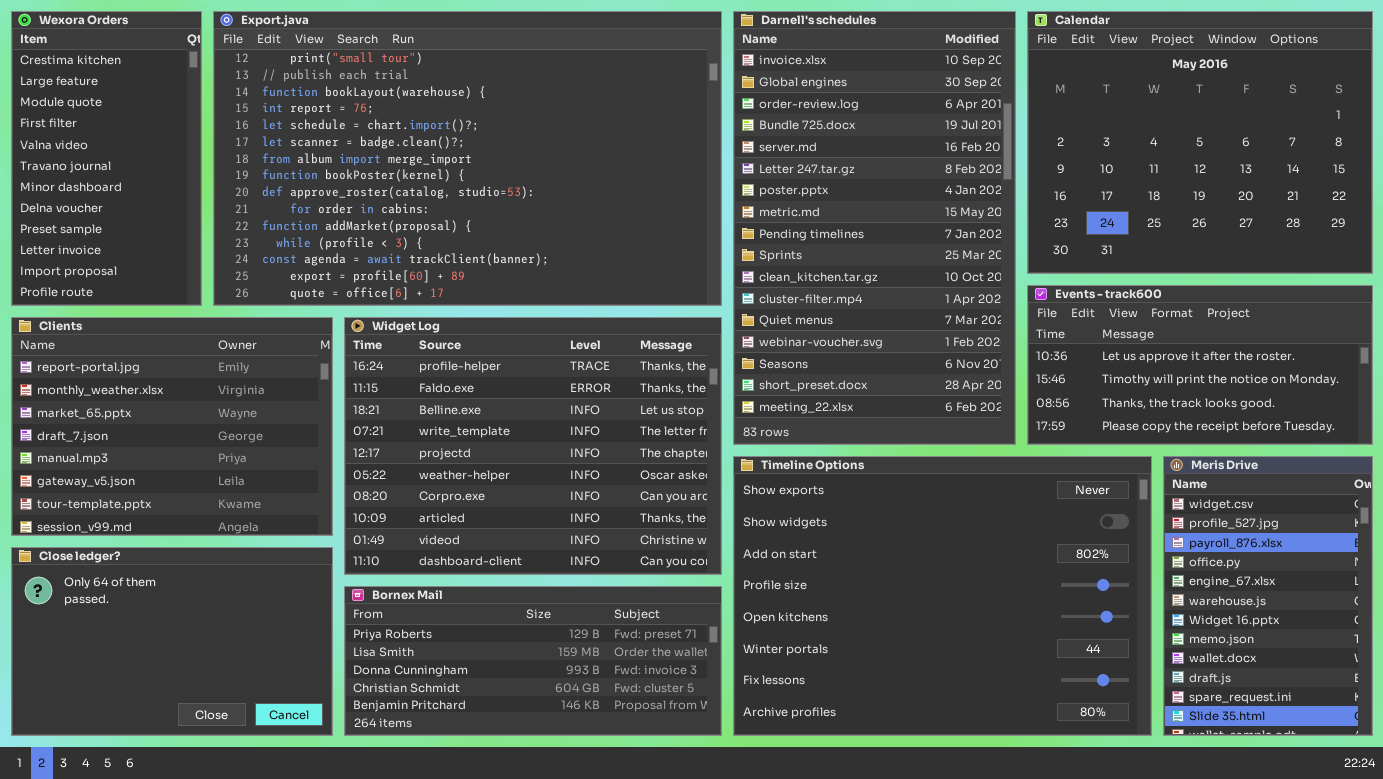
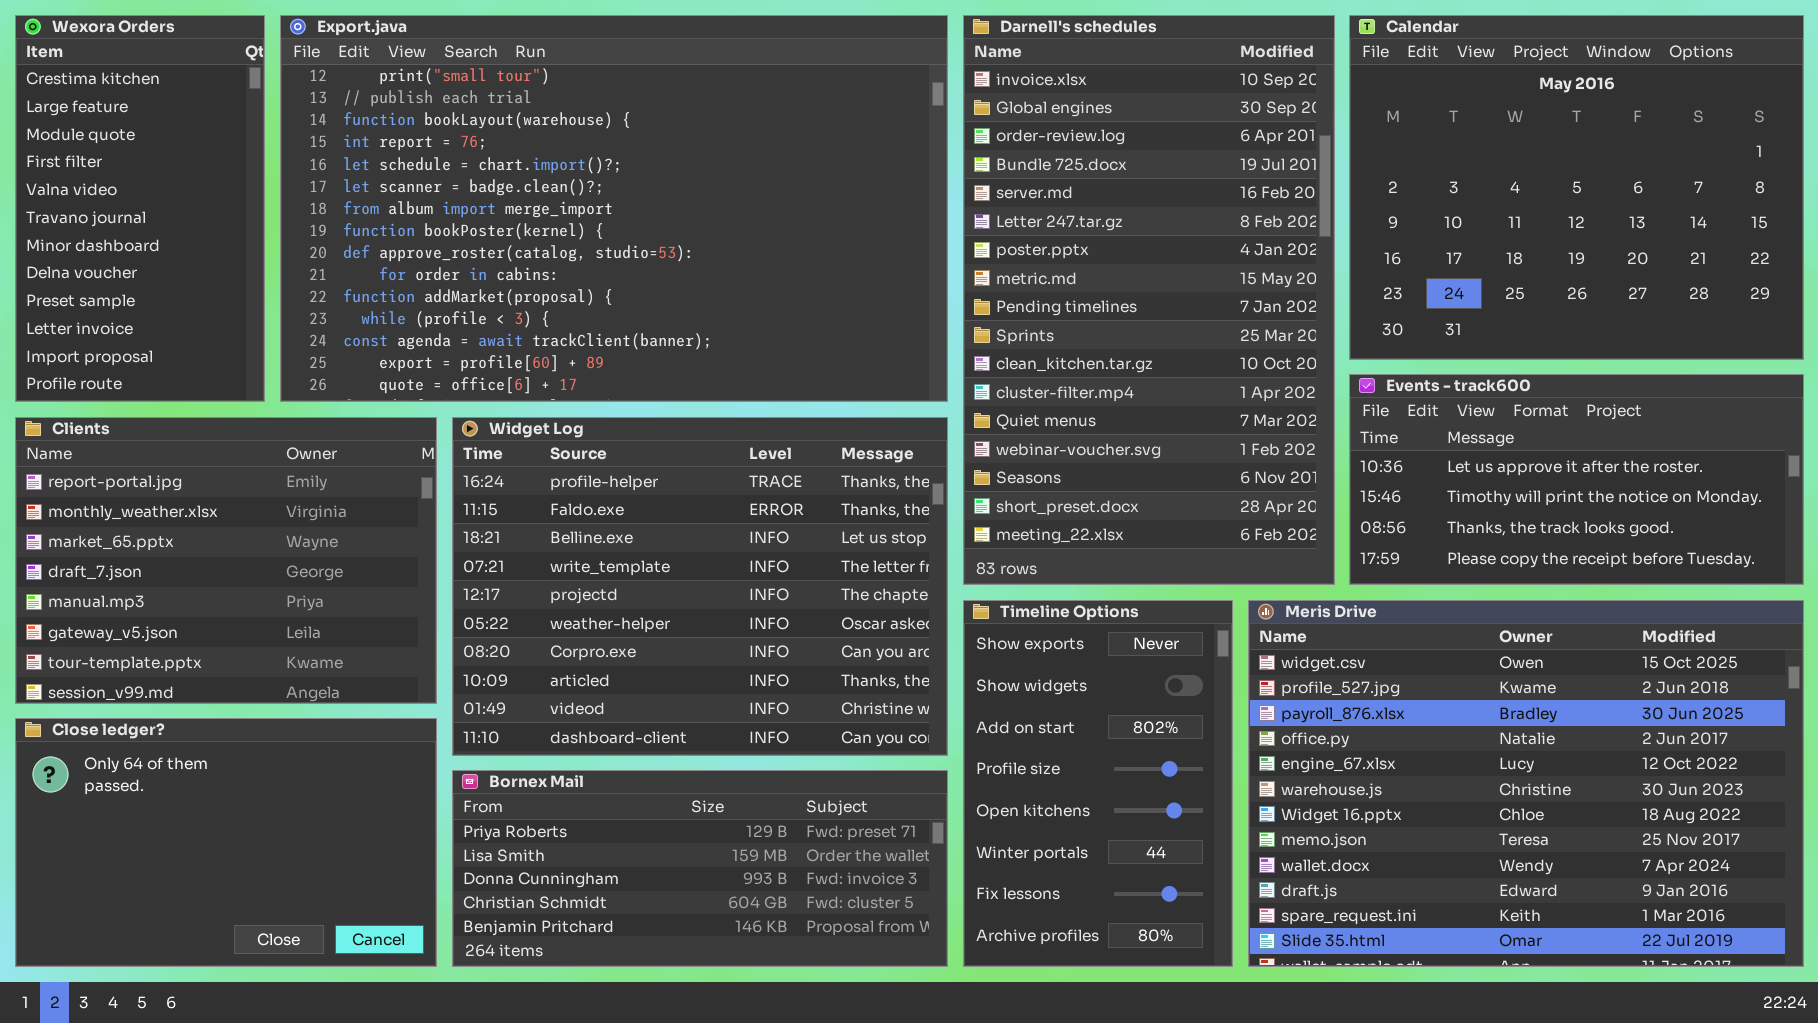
Timeline Options: [733,456,1152,736] -> [963,600,1233,967], resized
Meris Drive: [1163,456,1373,736] -> [1248,600,1804,967], resized

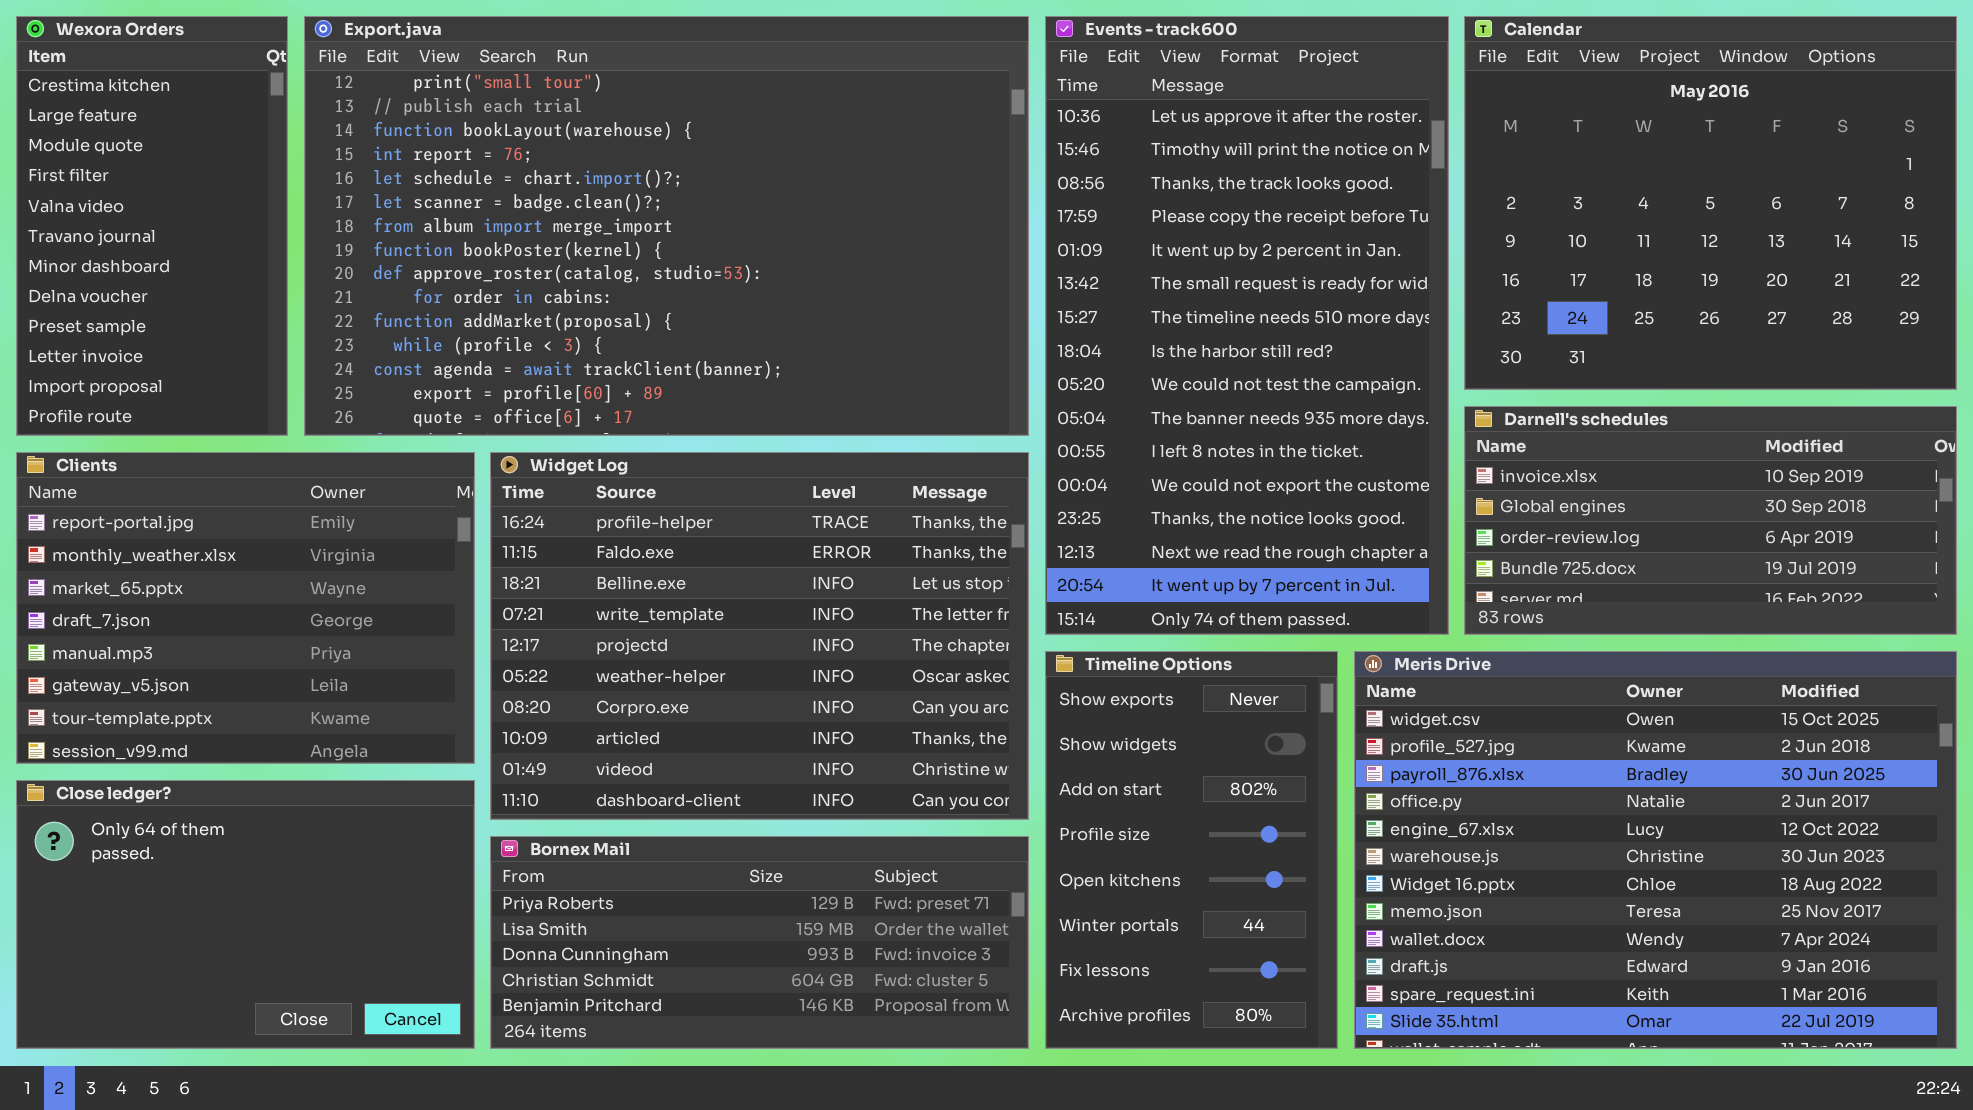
Darnell's schedules: [963,15,1335,585] -> [1464,406,1957,635], moved, resized
Events - track600: [1349,374,1804,585] -> [1045,16,1449,635], moved, resized

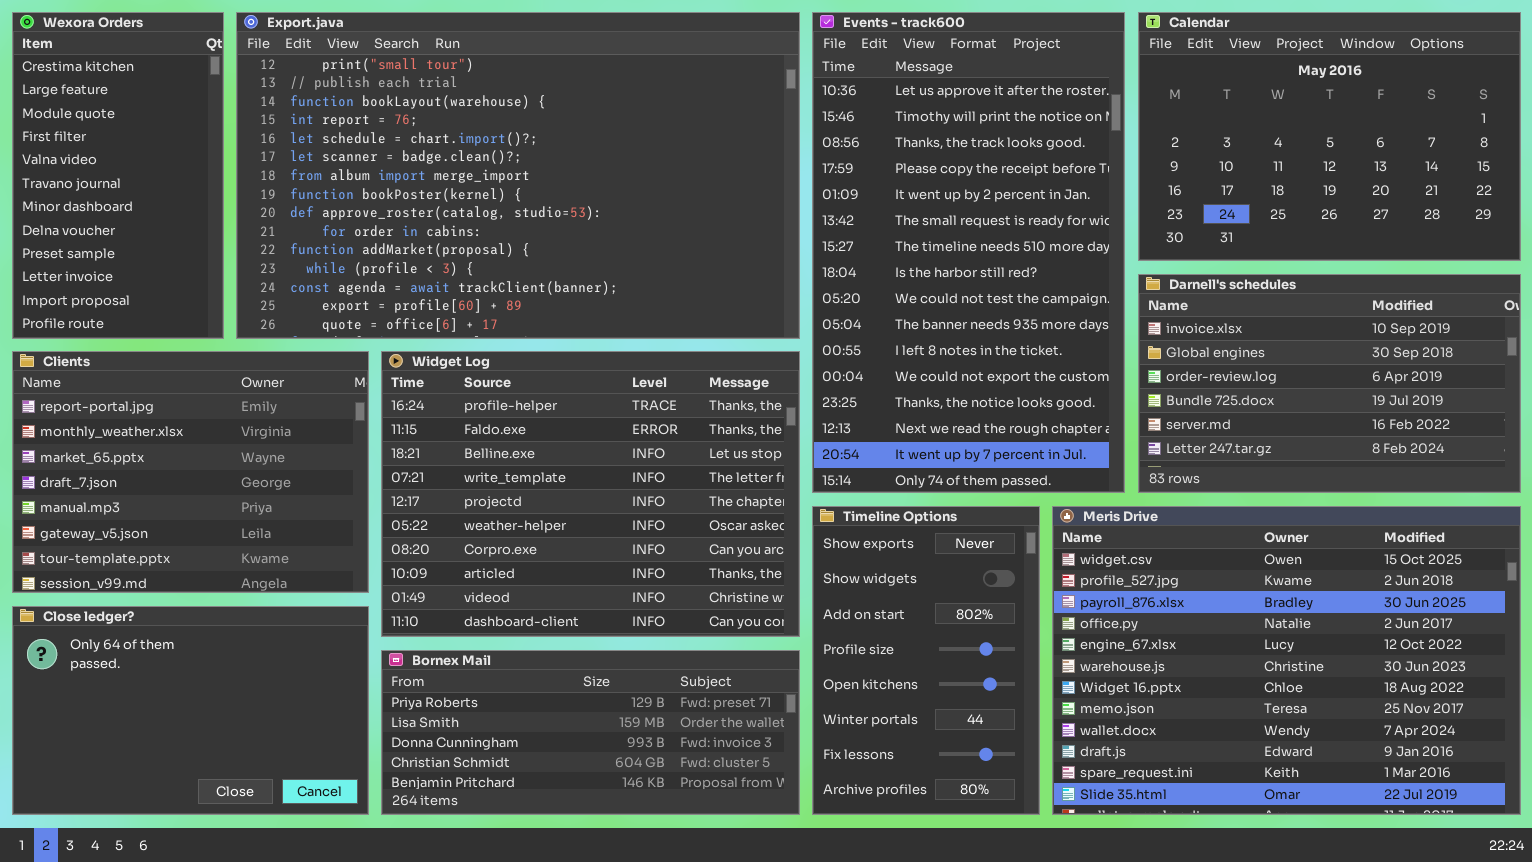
Calendar: [1464,16,1957,390] -> [1138,12,1521,261], resized
Darnell's schedules: [1464,406,1957,635] -> [1138,274,1521,493], resized

